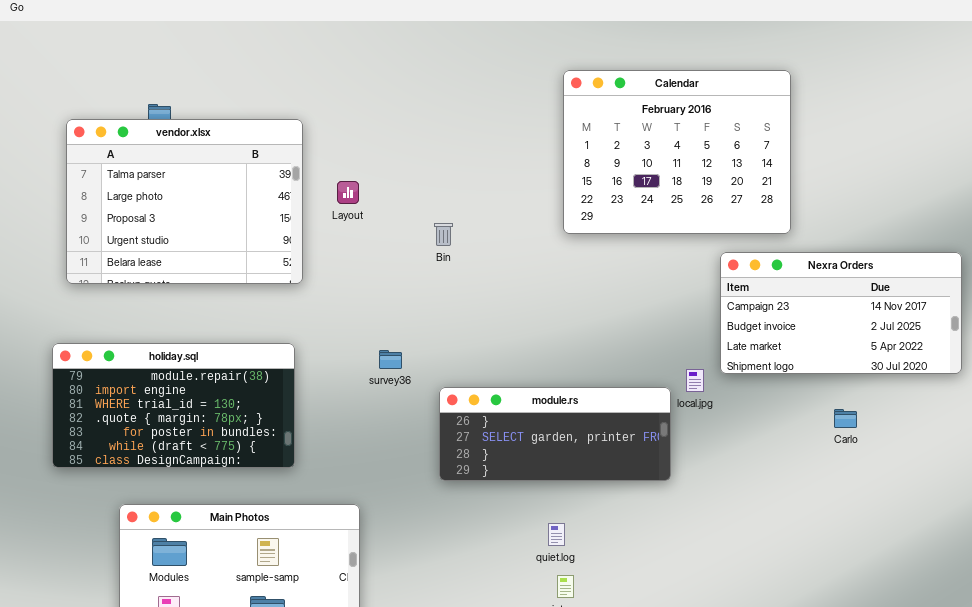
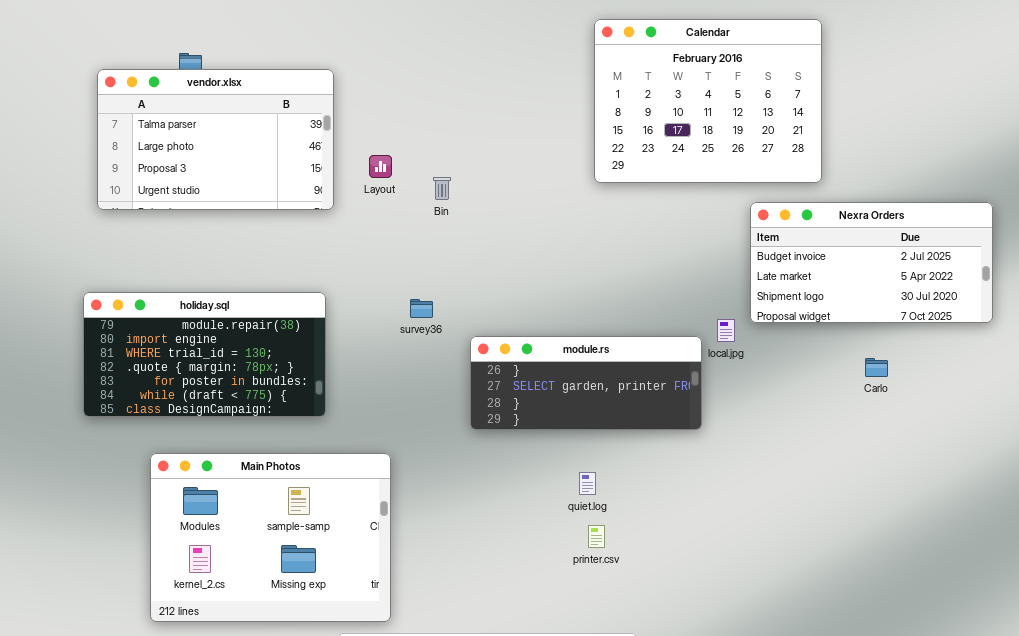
vendor.xlsx: [66,119,303,284] -> [97,69,334,210], resized
Layout: [337,181,359,204] -> [369,155,392,178], moved
Bin: [434,223,453,246] -> [433,177,451,200], moved
Nexra Orders: [720,252,962,374] -> [750,202,993,323], scrolled down 1 row

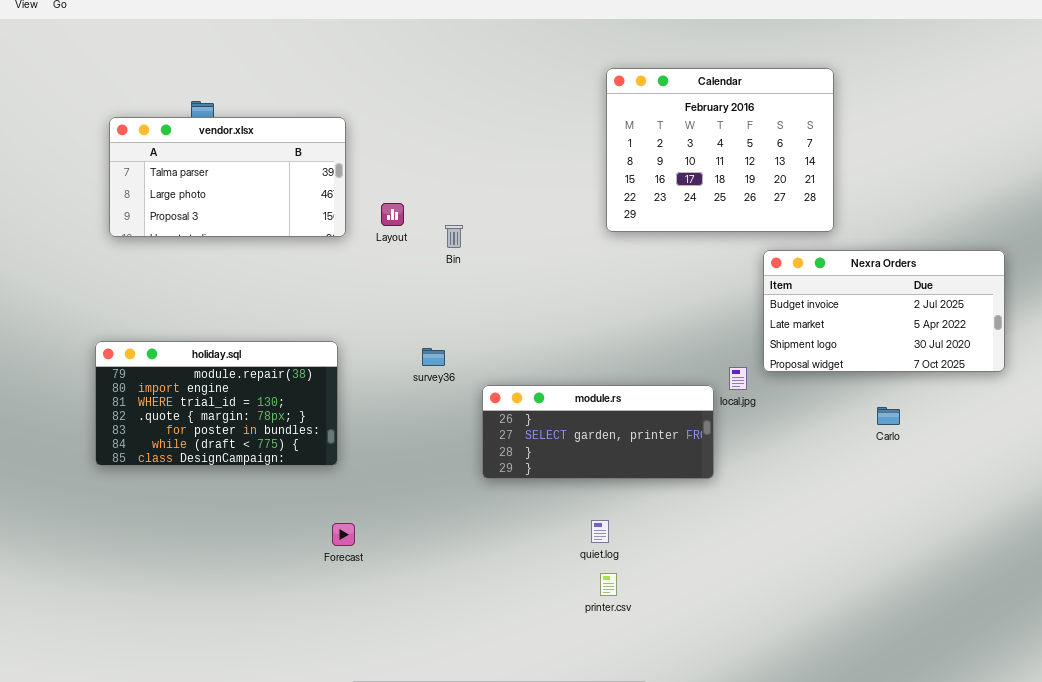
vendor.xlsx: [97,69,334,210] -> [109,117,346,237], resized
Main Photos: [150,453,391,622] -> none, closed

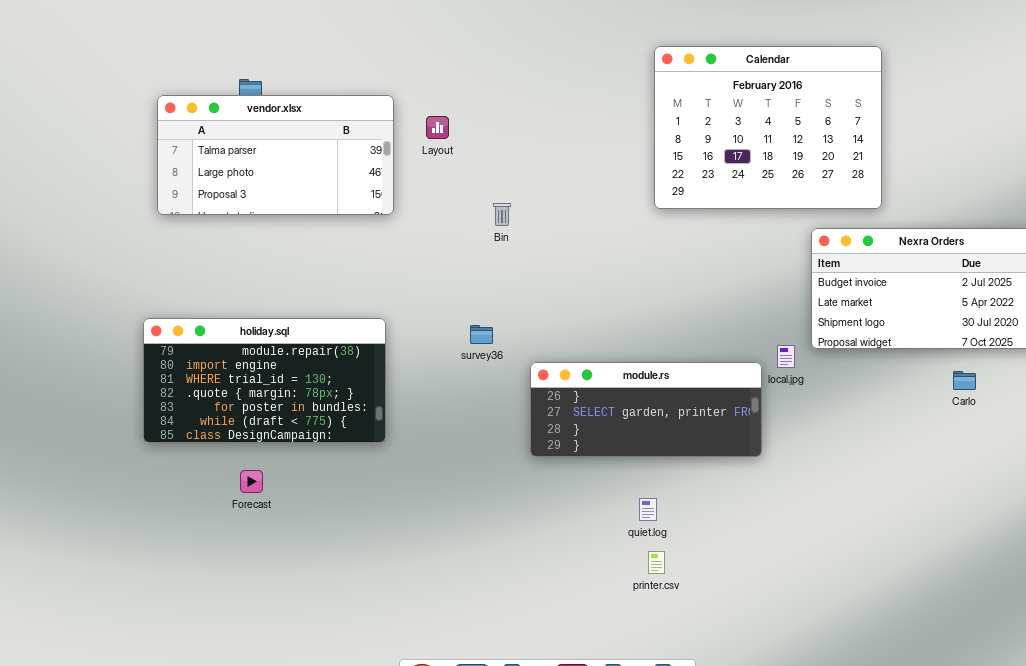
Layout: [381,203,404,226] -> [426,116,449,139], moved
Carlo: [877,407,900,425] -> [953,371,976,390], moved
Forecast: [332,523,355,546] -> [240,470,263,493], moved

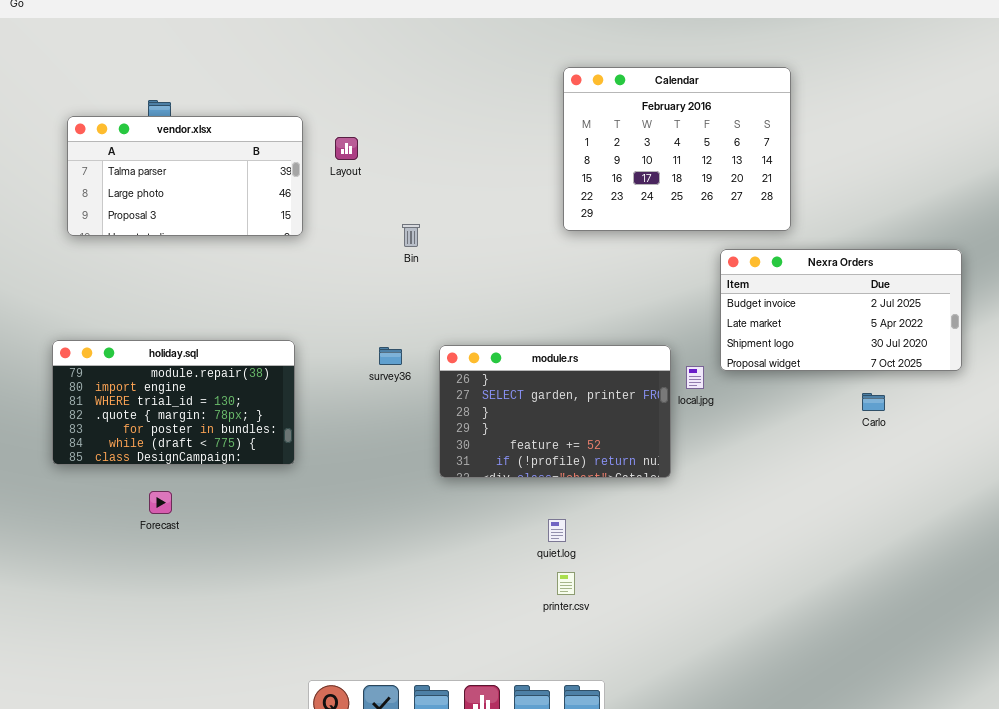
module.rs: [530,362,762,457] -> [439,345,671,478], resized

